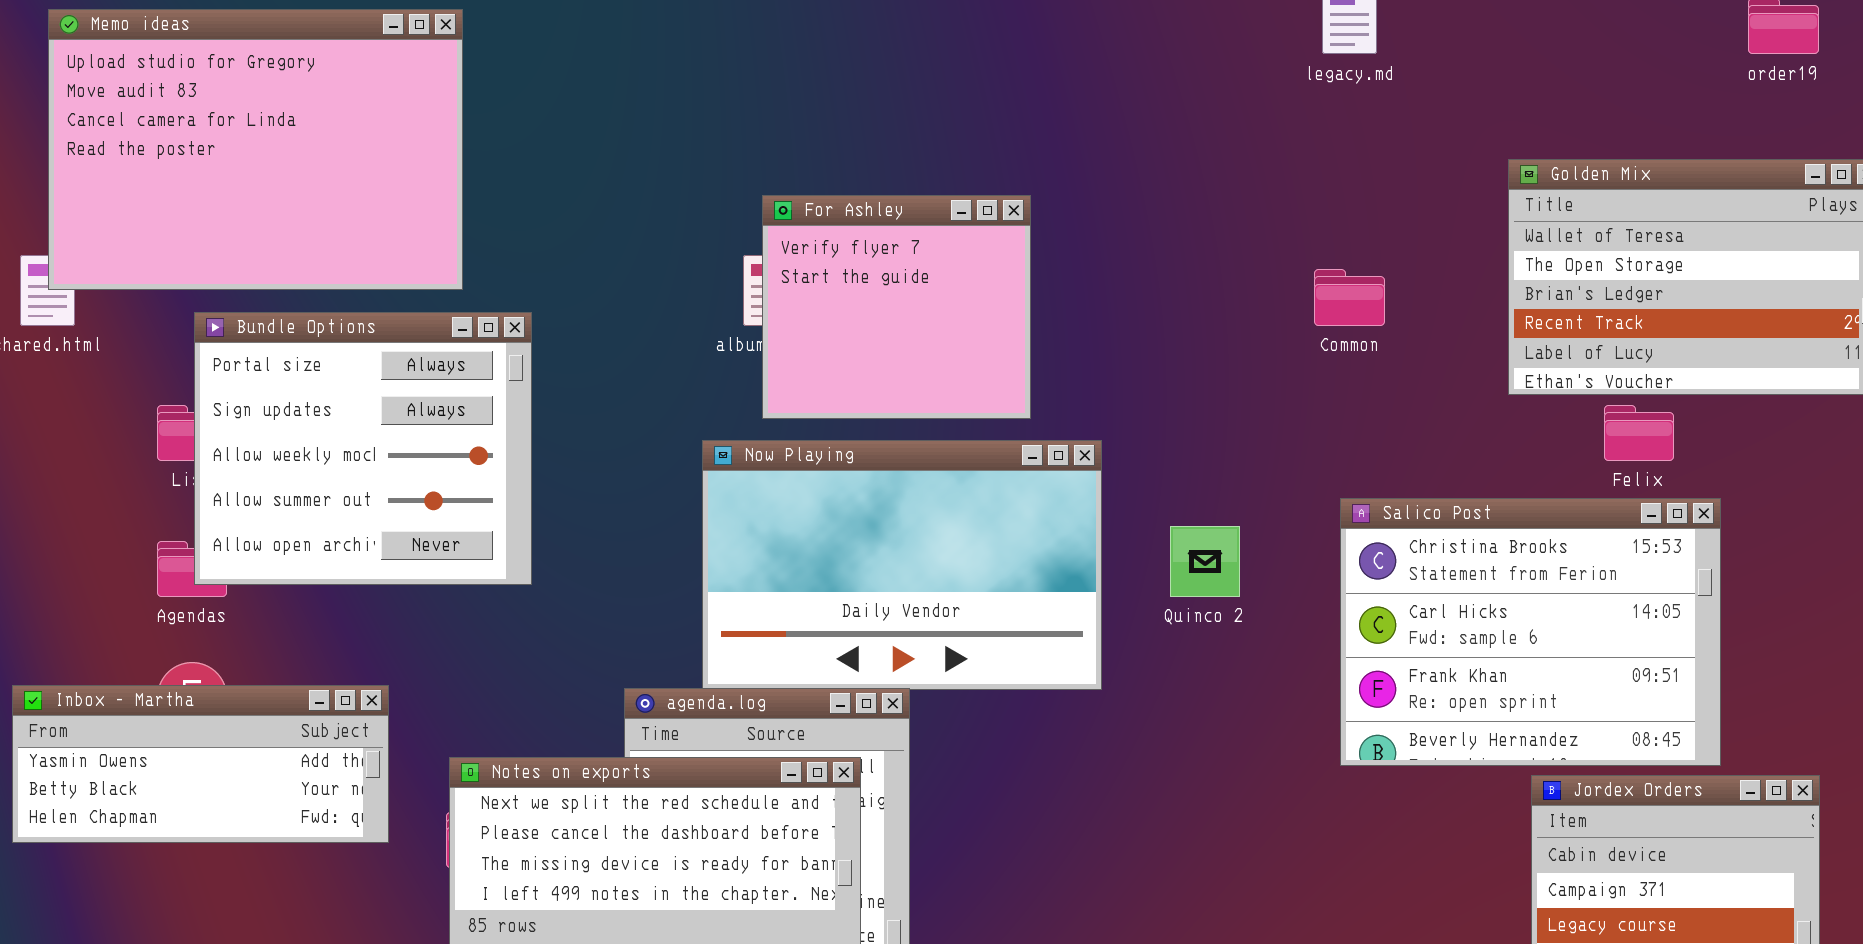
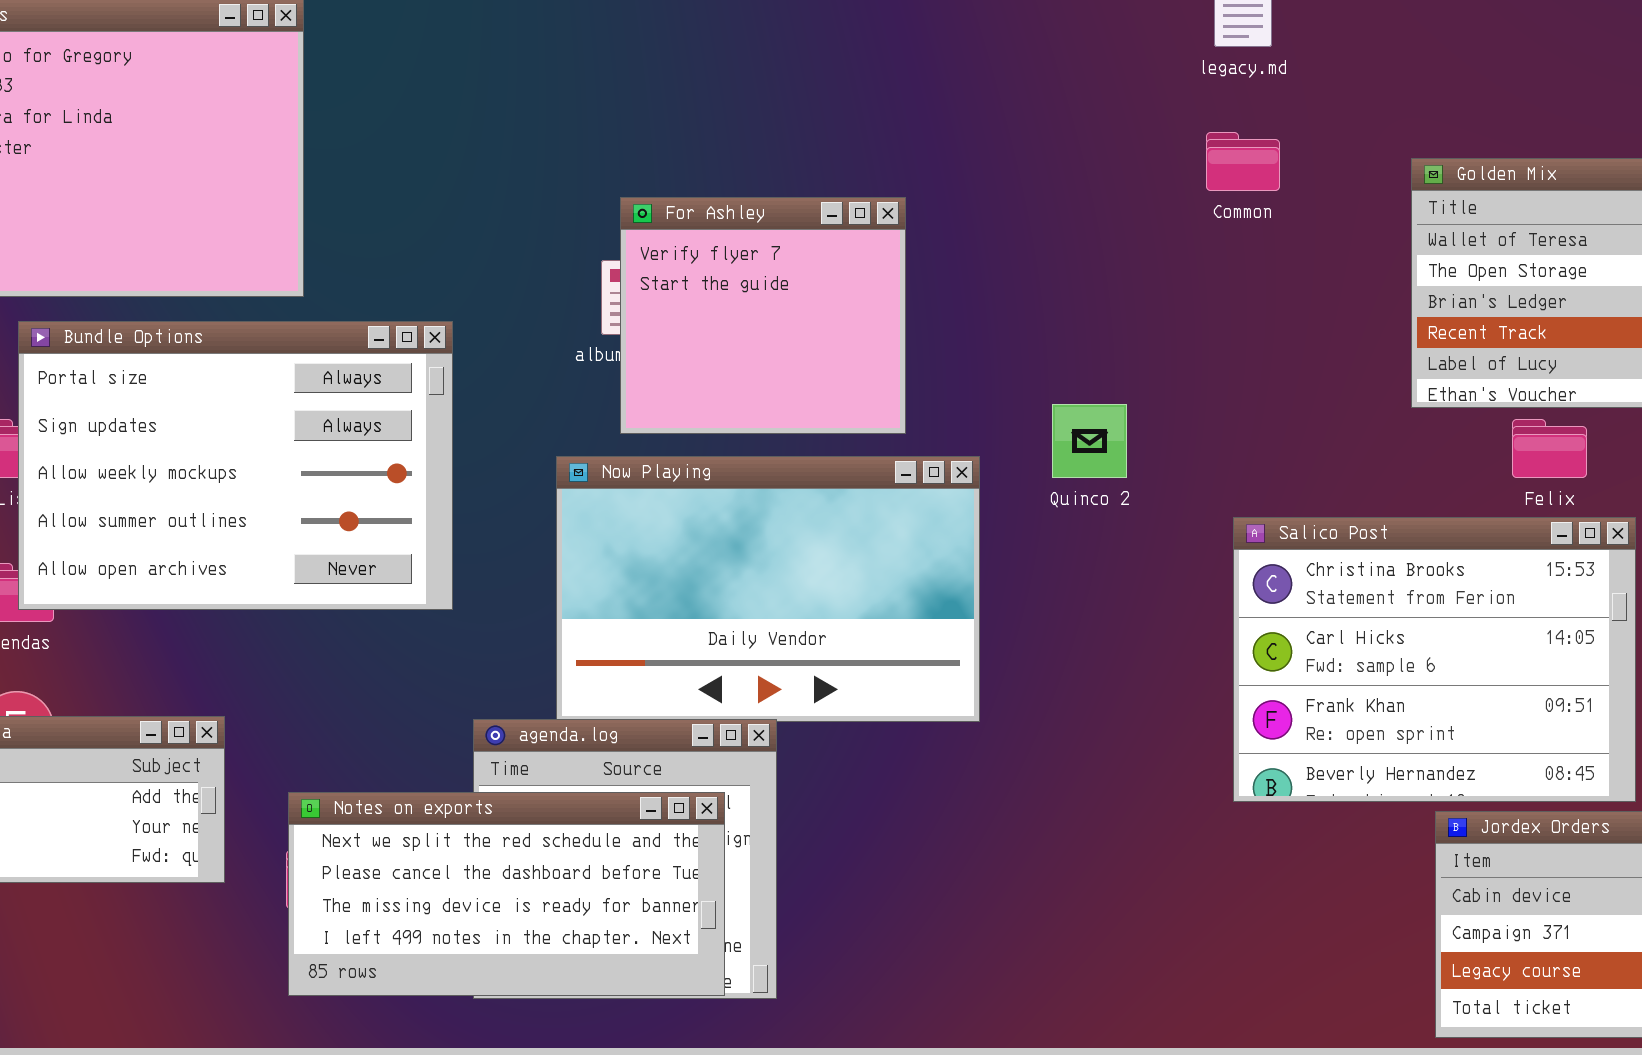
Common: [1314,269,1385,326] -> [1206,132,1280,191], moved
Bundle Options: [194,312,532,585] -> [18,321,453,610], resized
Quinco 2: [1170,526,1240,597] -> [1052,404,1127,478], moved

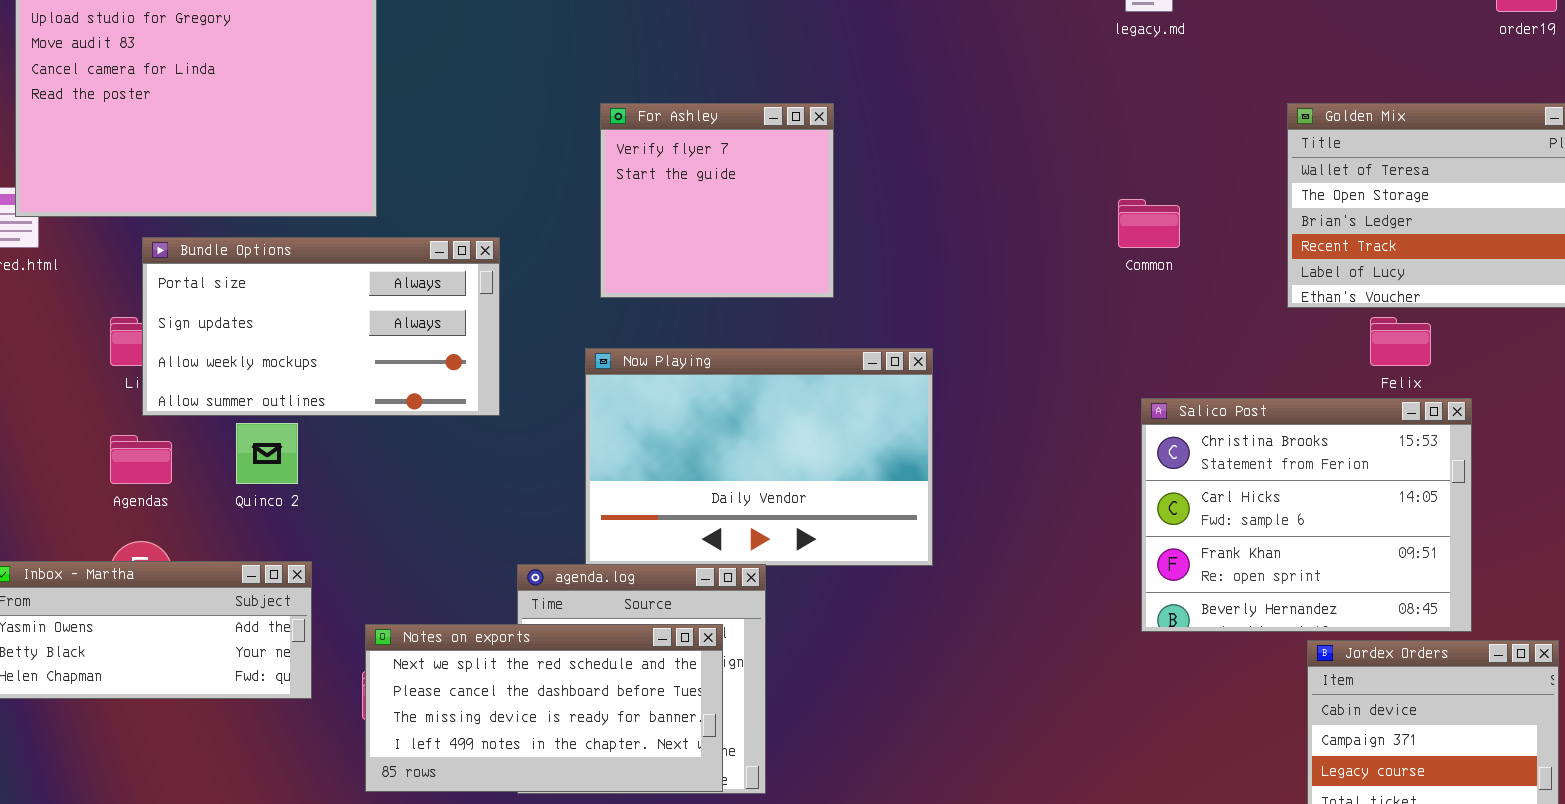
Common: [1206,132,1280,191] -> [1118,199,1180,248], moved
For Ashley: [620,197,906,434] -> [600,103,834,298], moved
Bundle Options: [18,321,453,610] -> [142,237,500,416], resized
Quinco 2: [1052,404,1127,478] -> [236,423,298,484], moved

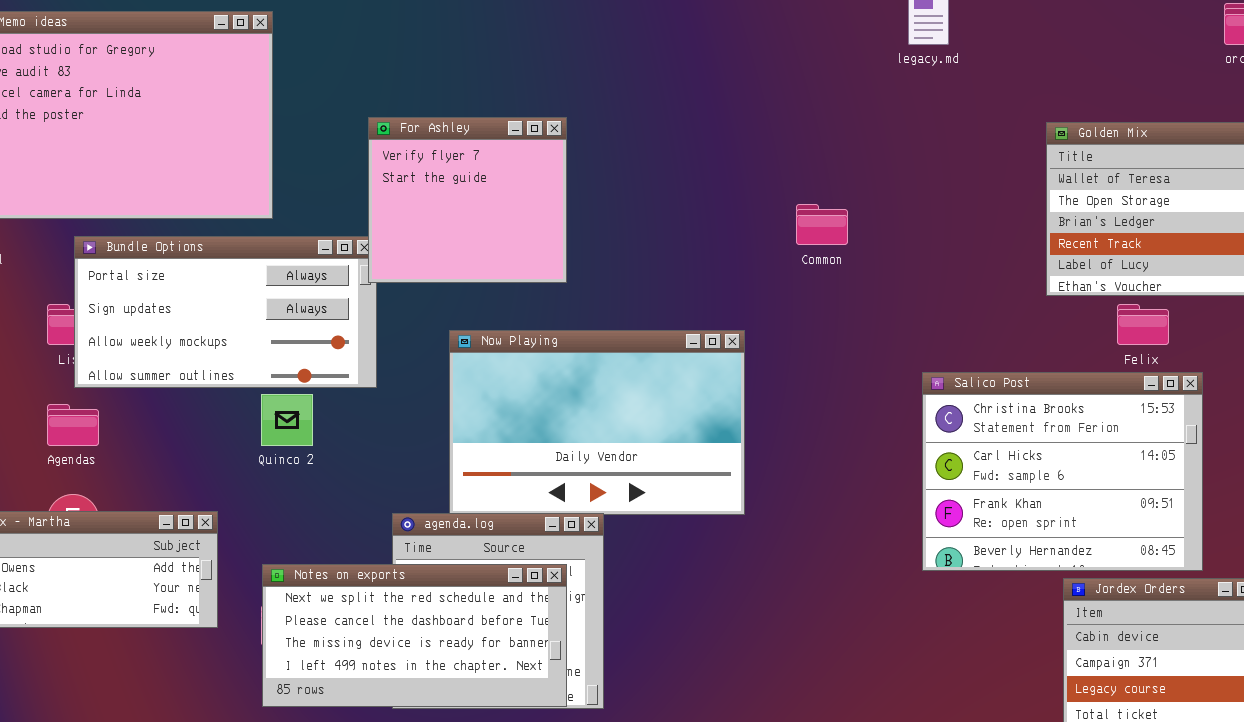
For Ashley: [600,103,834,298] -> [368,117,567,283], moved
Common: [1118,199,1180,248] -> [796,204,848,245], moved
Quinco 2: [236,423,298,484] -> [261,394,313,446], moved

